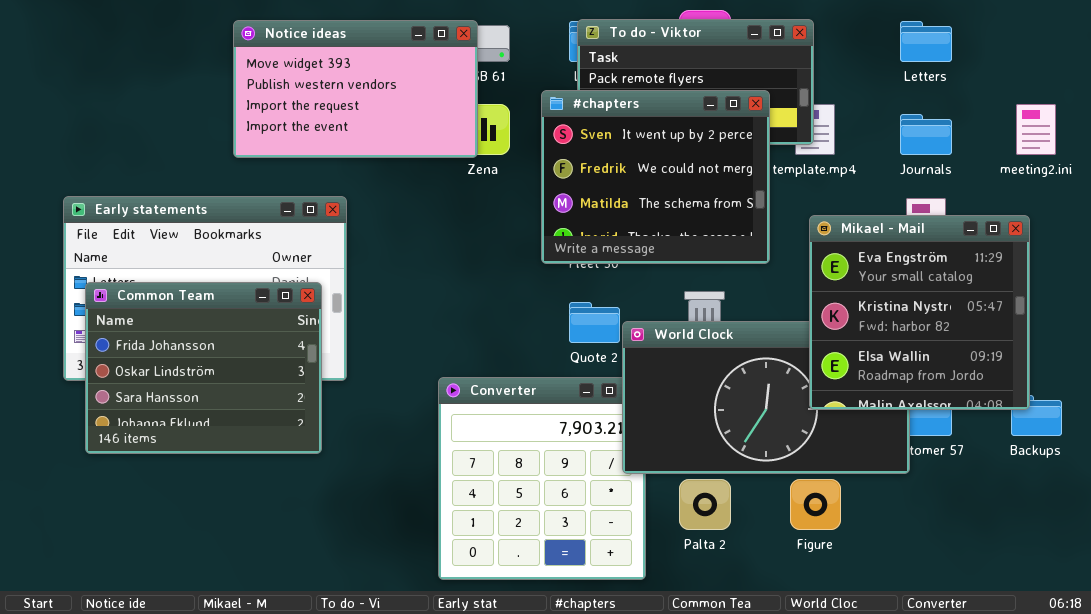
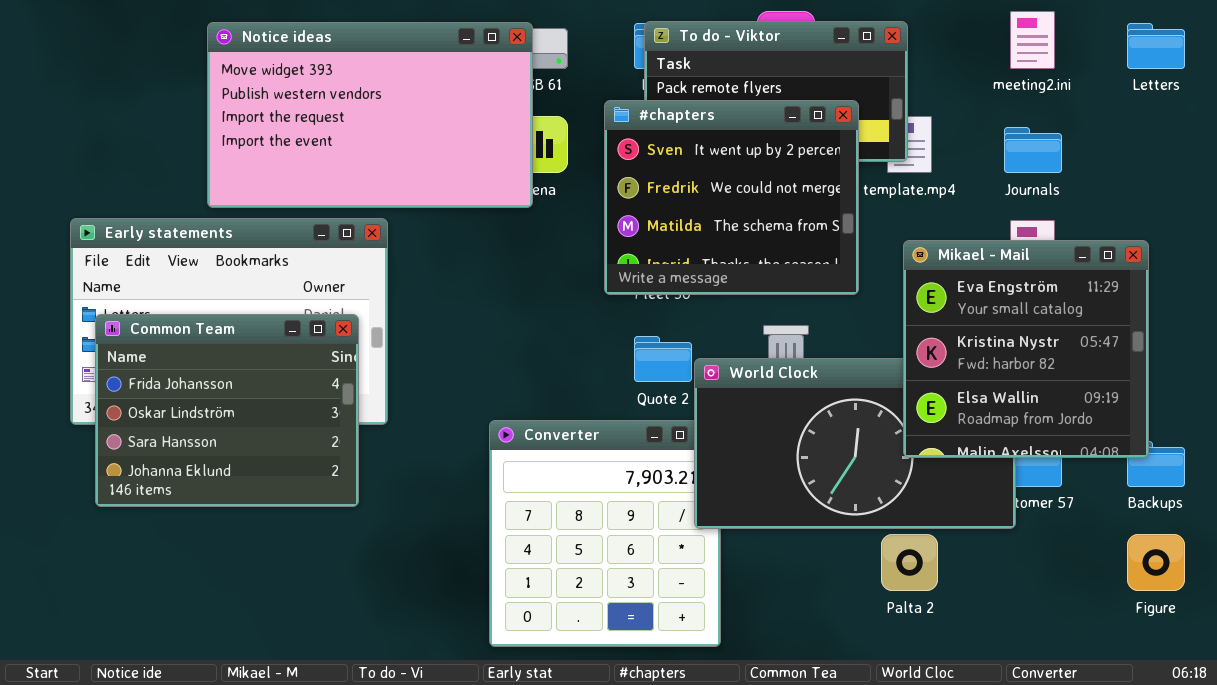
Notice ideas: [233,20,478,158] -> [207,22,533,208], resized
Letters: [900,21,952,62] -> [1127,23,1185,69], moved
meeting2.ini: [1016,104,1056,155] -> [1010,11,1055,69], moved
Palta 2: [679,479,731,530] -> [881,534,938,591], moved
Figure: [790,479,841,530] -> [1127,534,1185,591], moved

